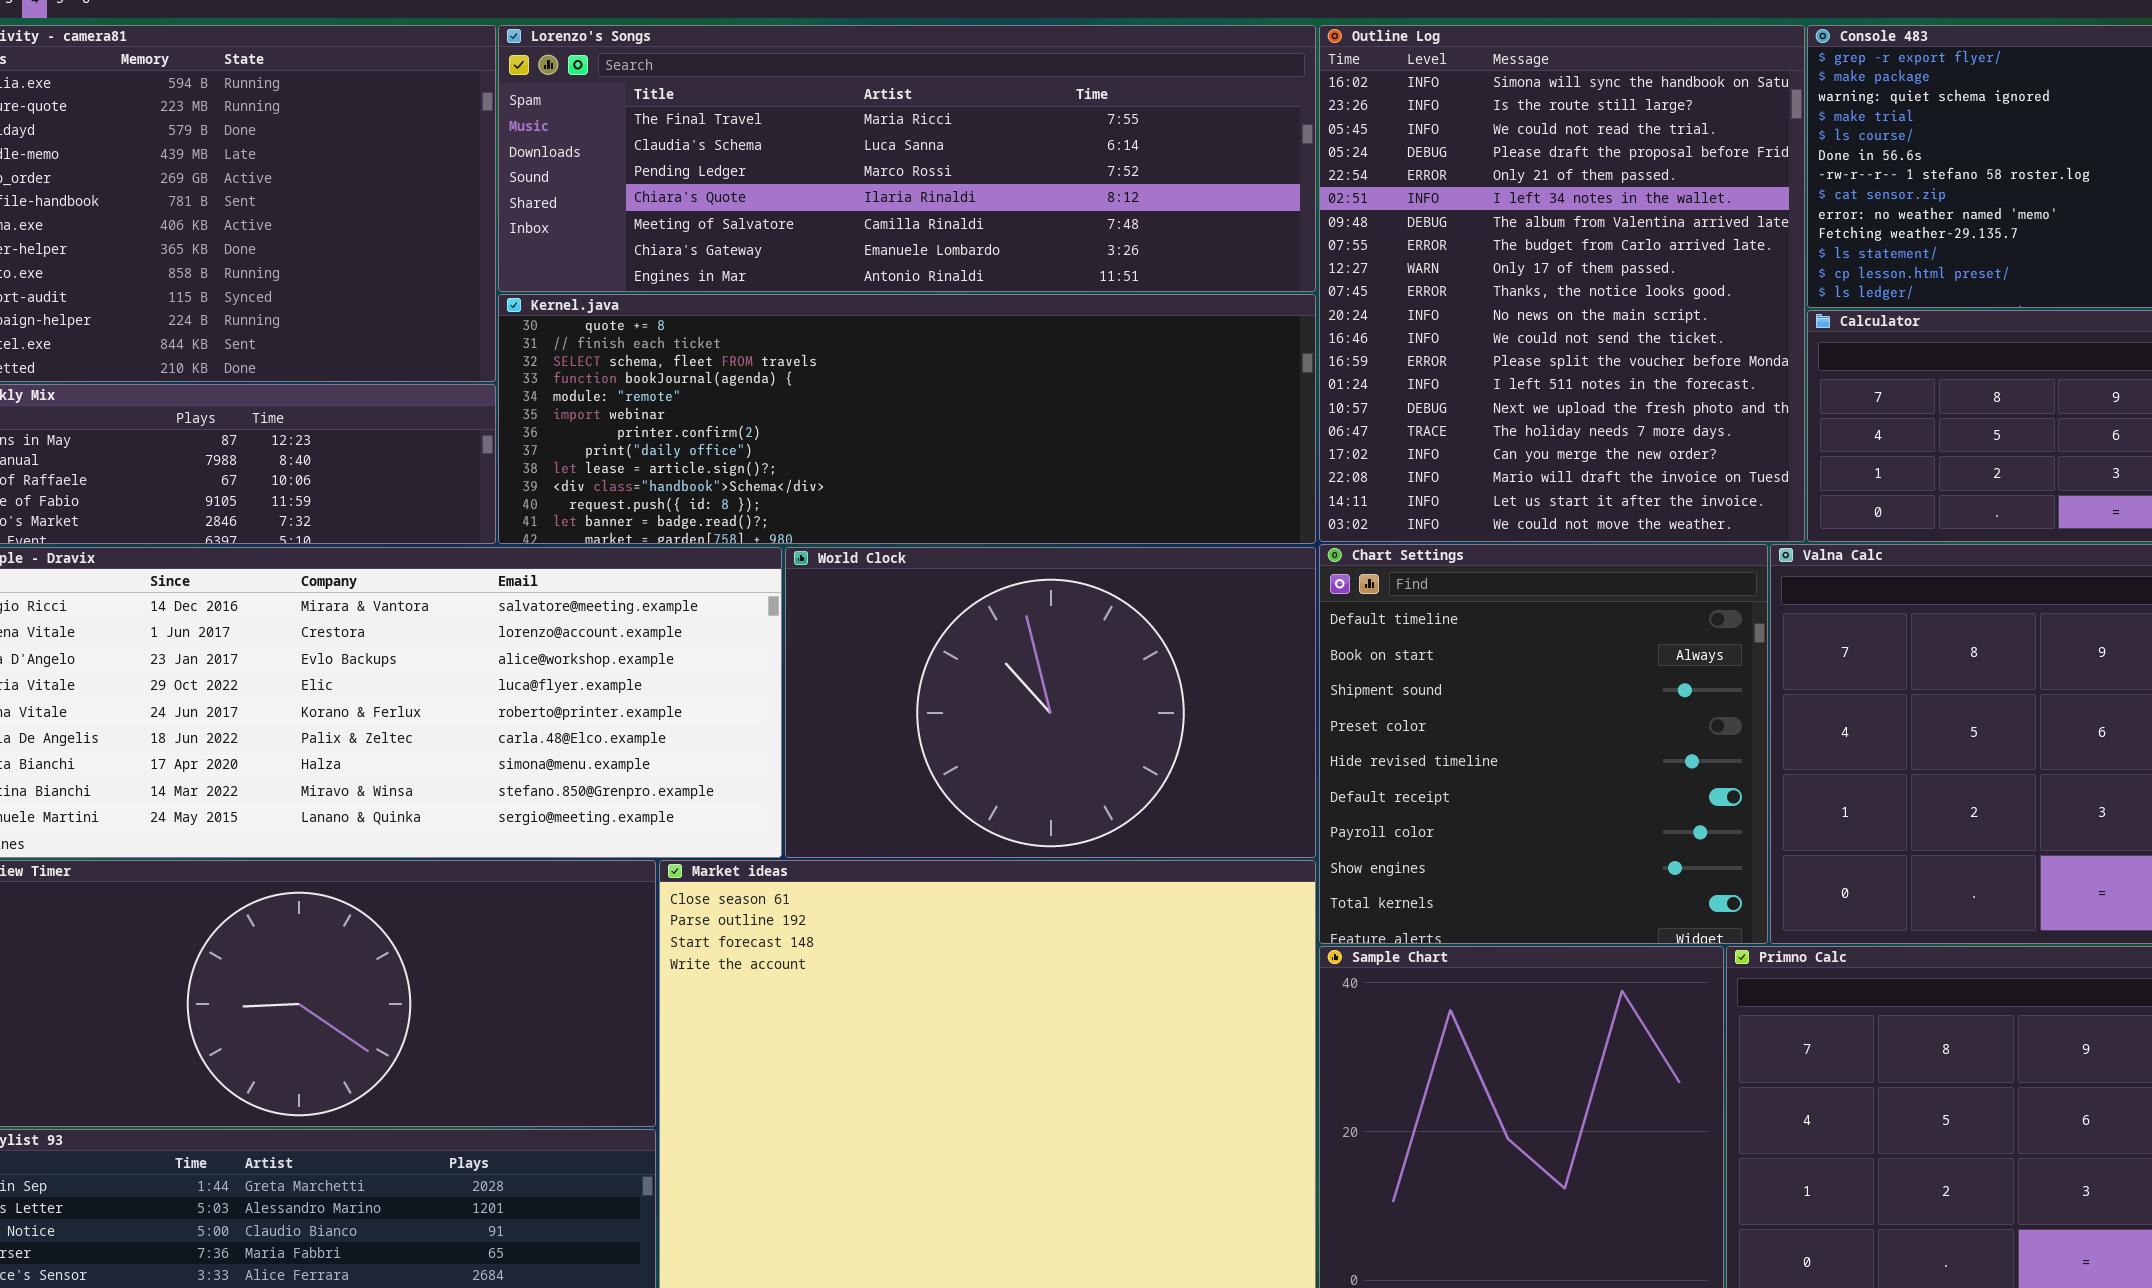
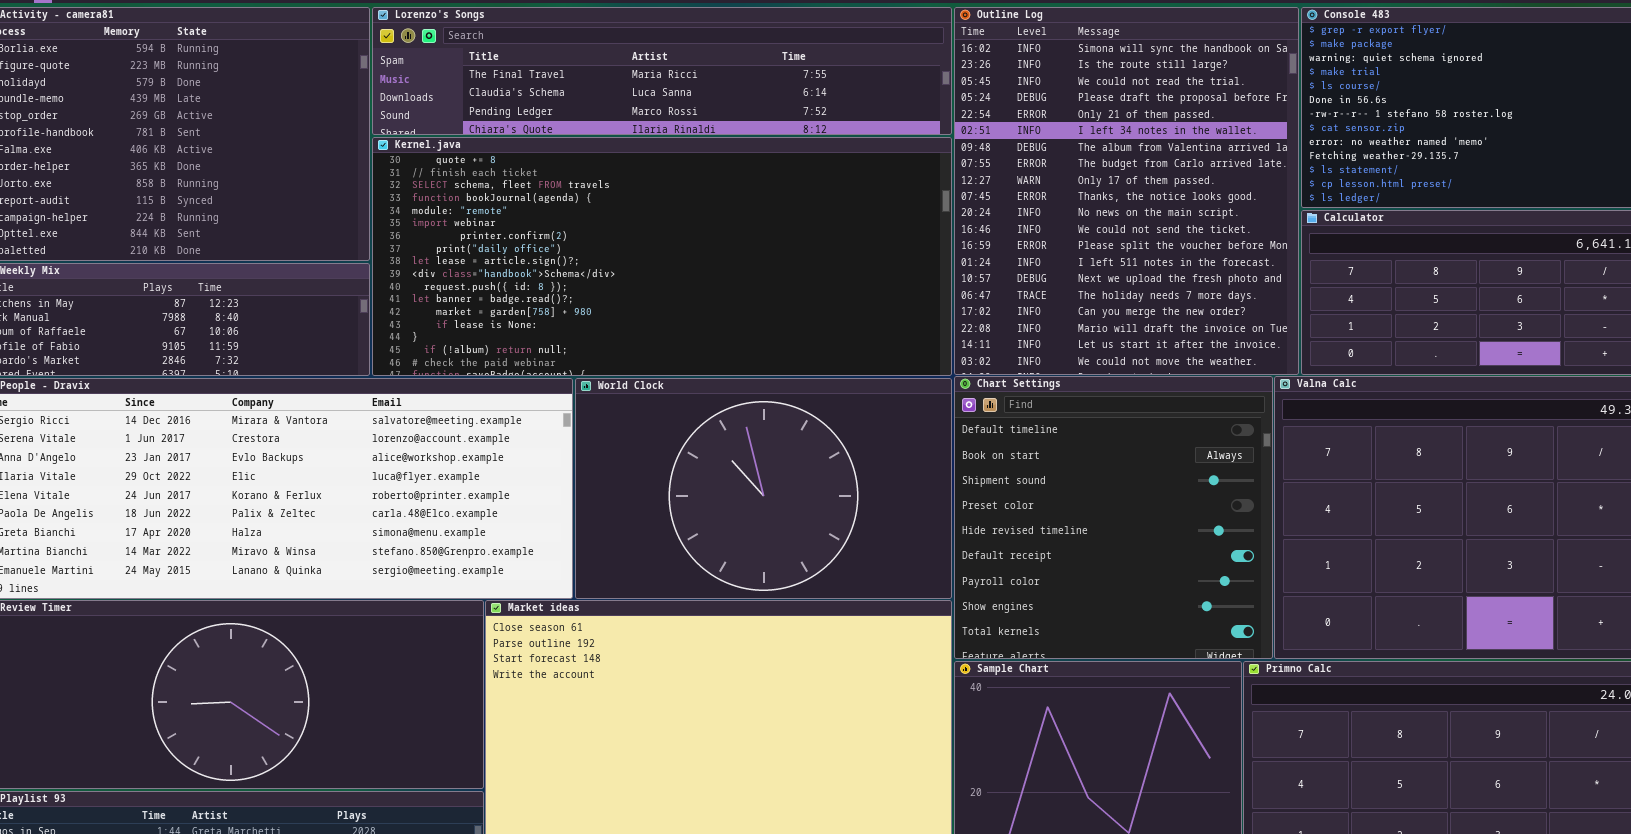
Lorenzo's Songs: [498,25,1316,292] -> [372,7,952,135], resized
Kernel.java: [498,294,1316,544] -> [372,137,952,376], resized

